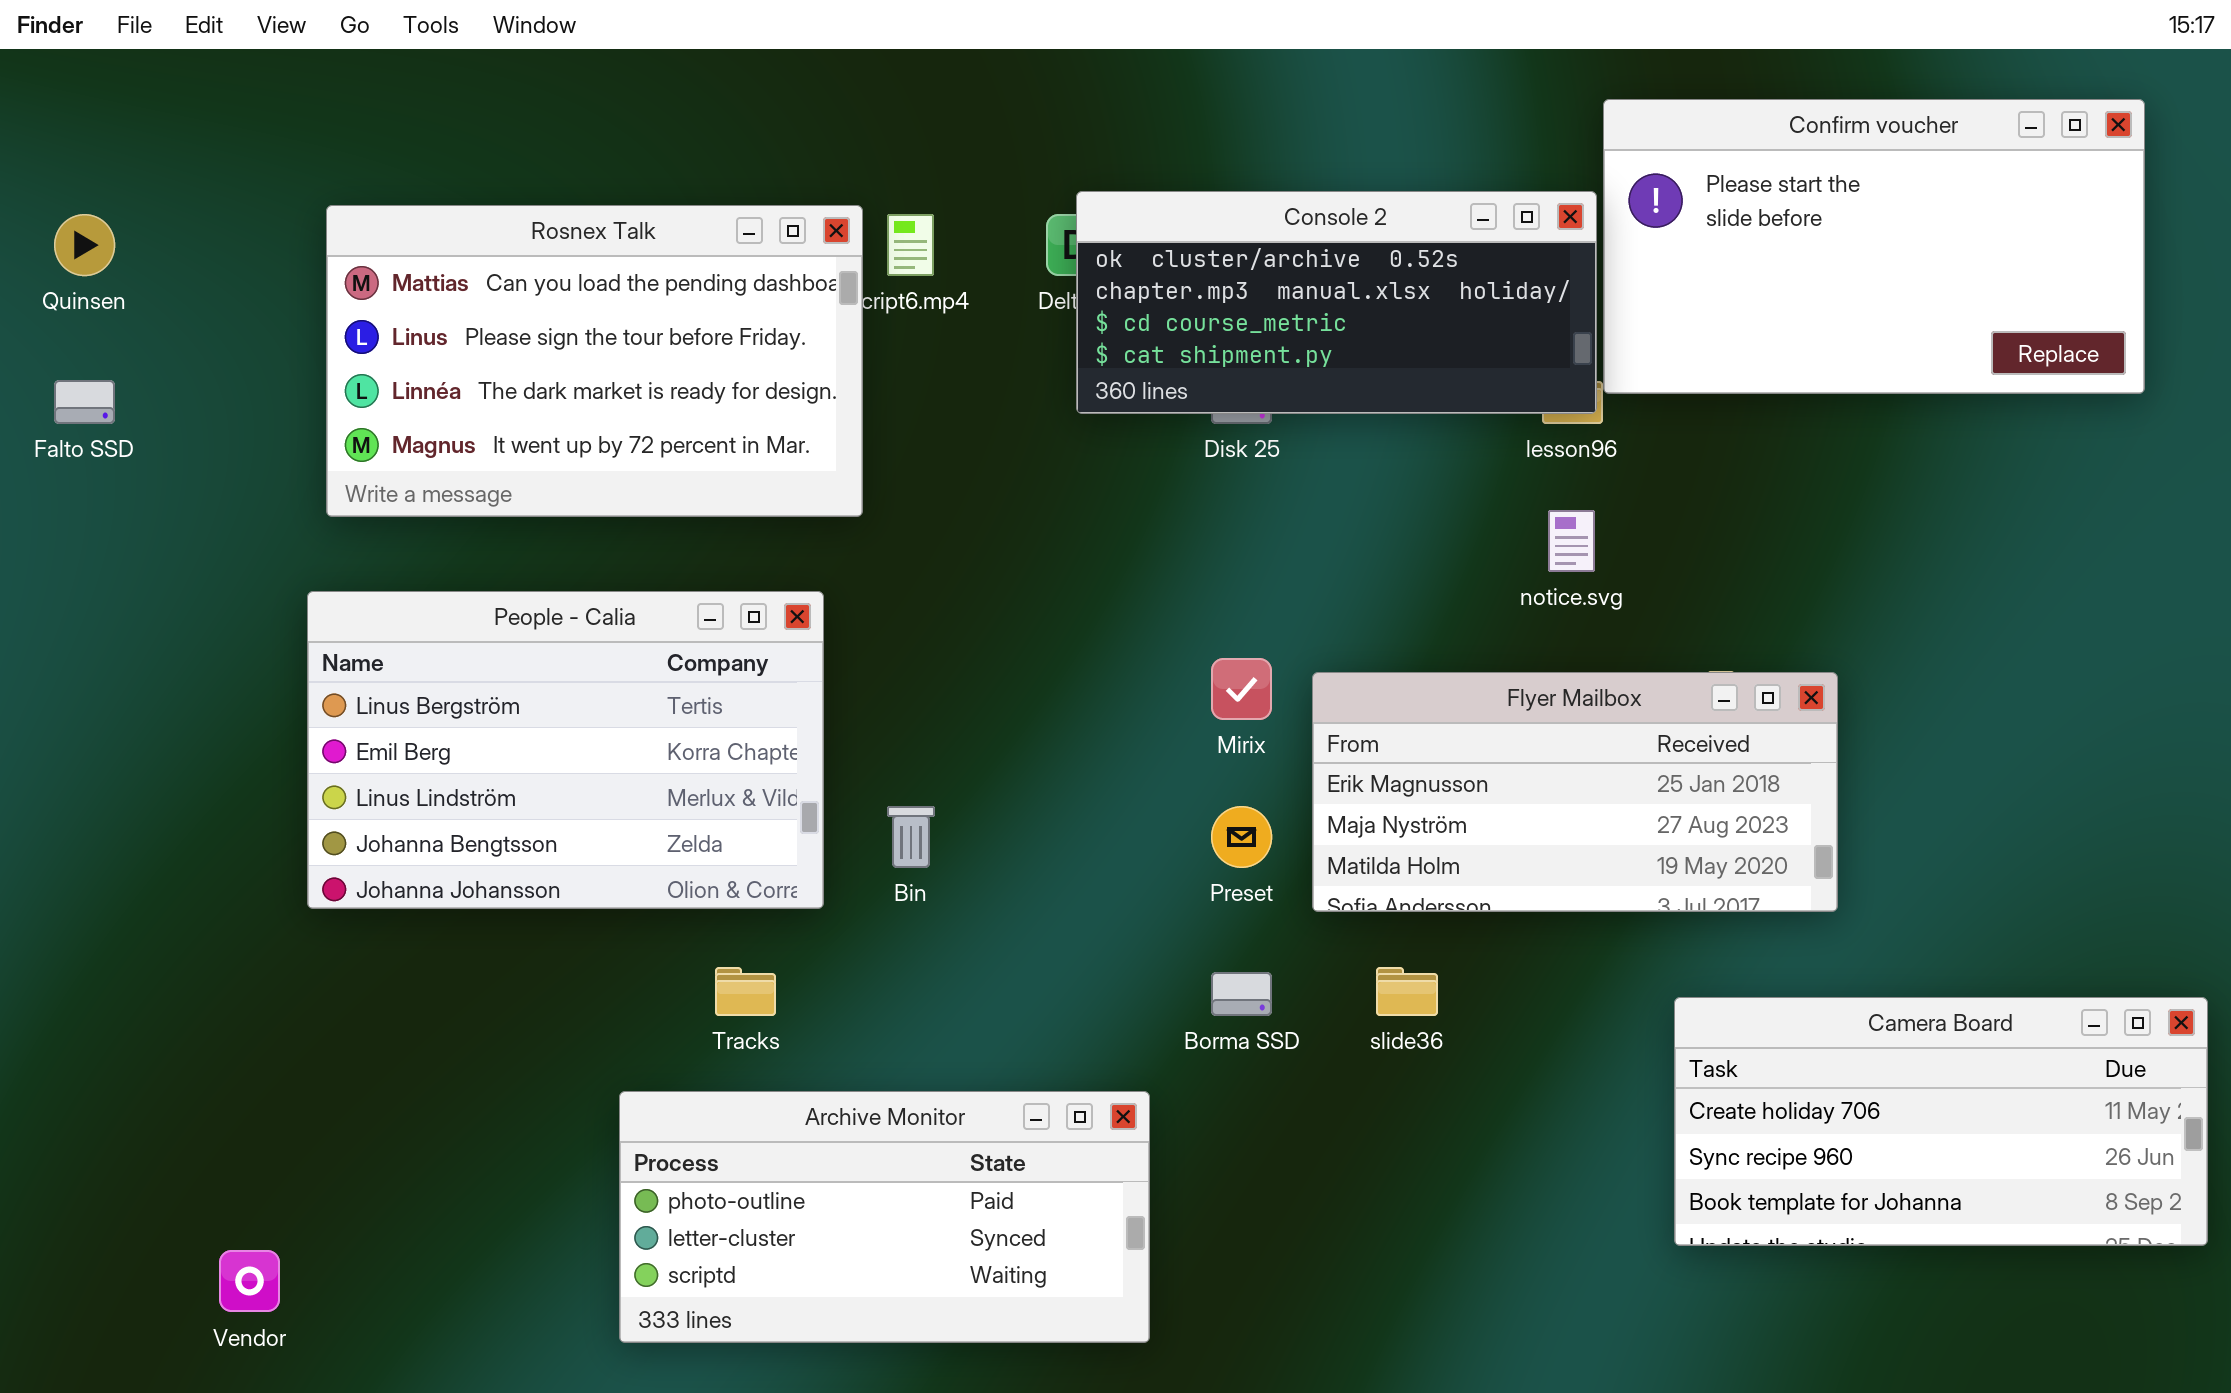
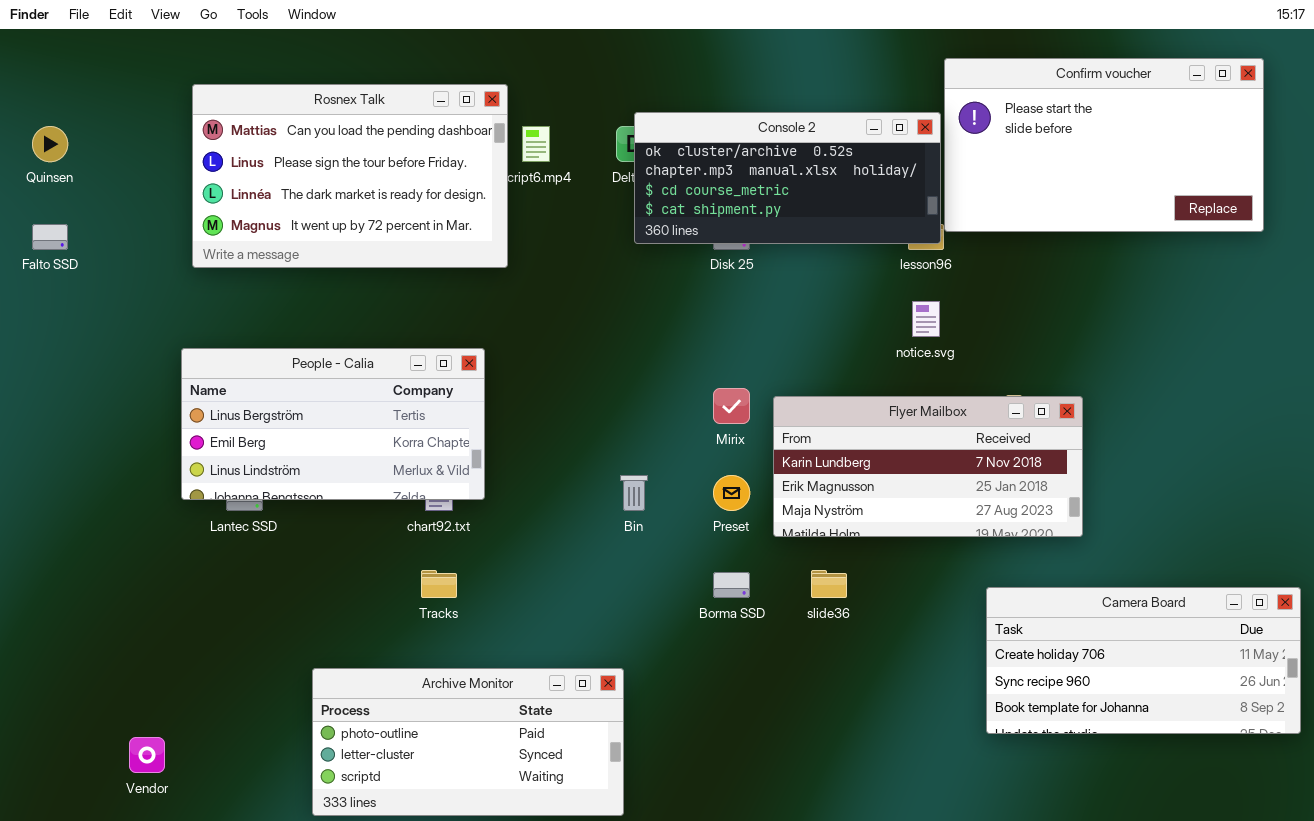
Rosnex Talk: [326,205,863,517] -> [192,84,508,268], moved
People - Calia: [307,591,824,909] -> [181,348,485,500], resized
Flyer Mailbox: [1312,672,1838,912] -> [773,396,1083,537], scrolled up 1 row
Bin: [887,806,935,868] -> [620,475,648,511], moved
Archive Monitor: [619,1091,1150,1343] -> [312,668,624,816], moved

